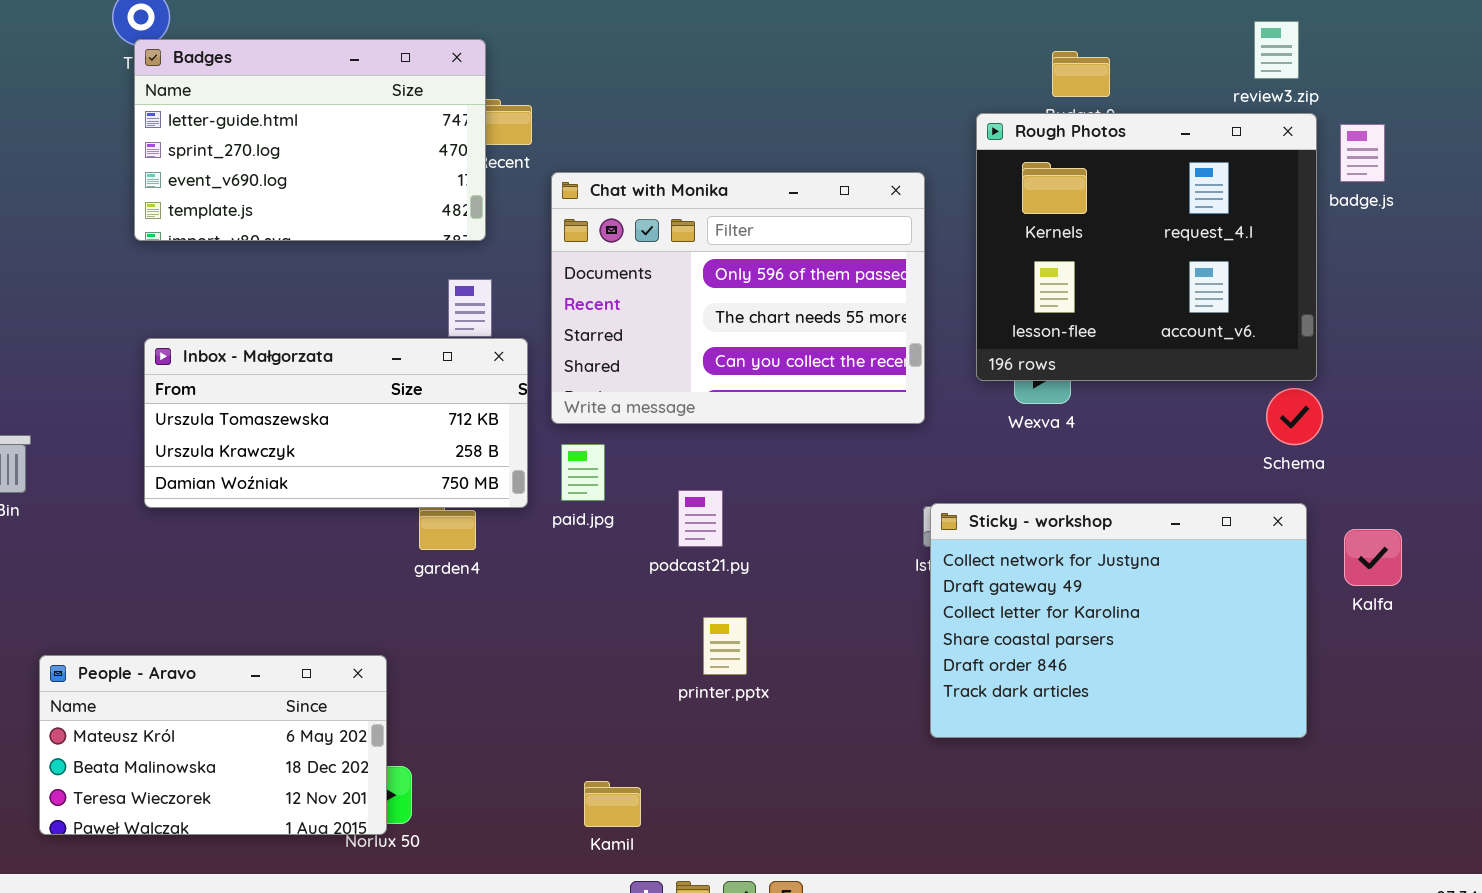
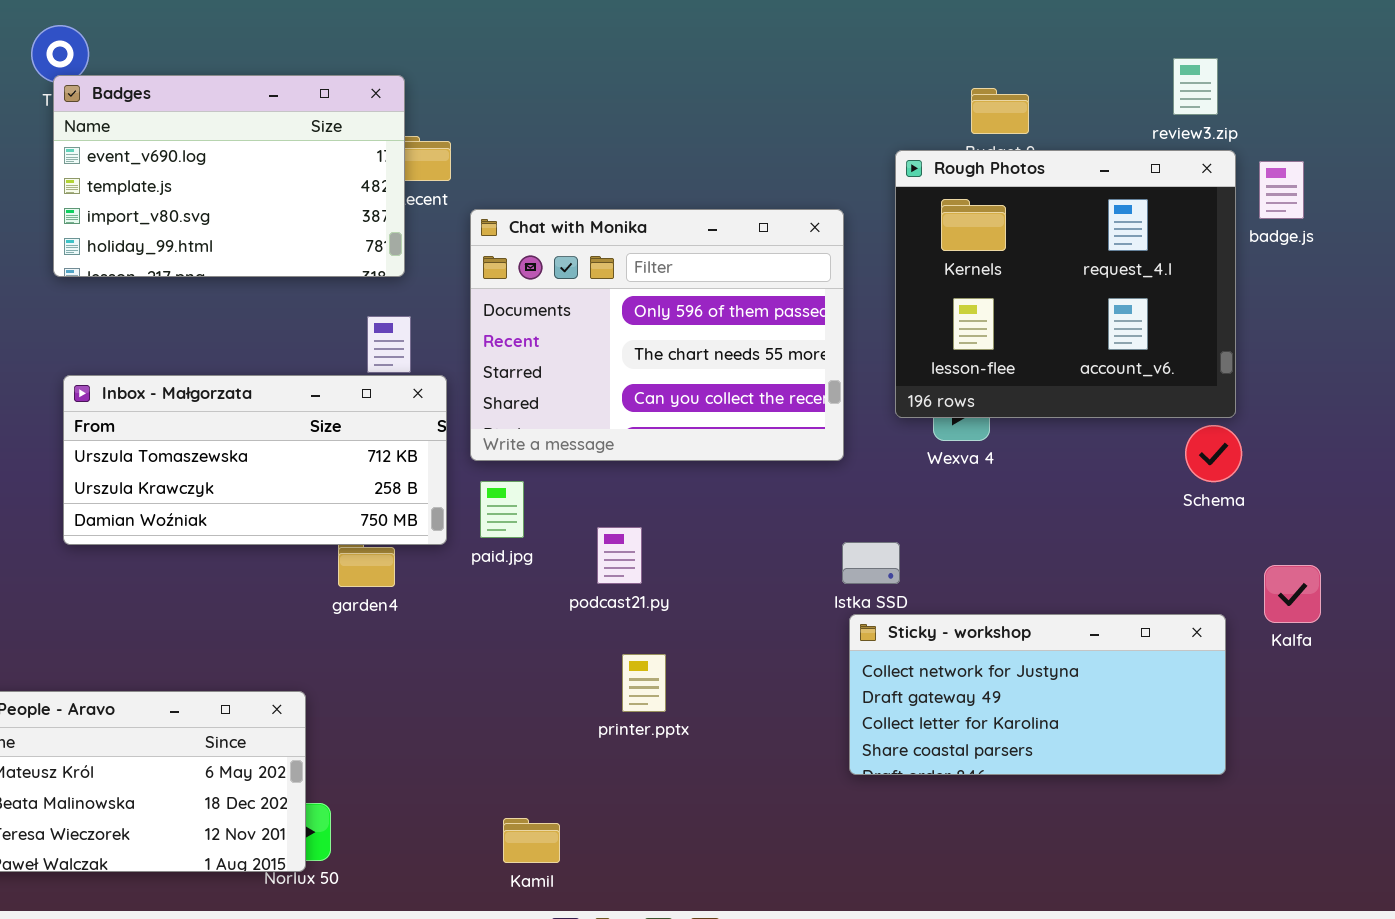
Badges: [134,39,486,241] -> [53,75,405,277], scrolled down 2 rows
Sticky - workshop: [930,503,1307,738] -> [849,614,1226,775], resized

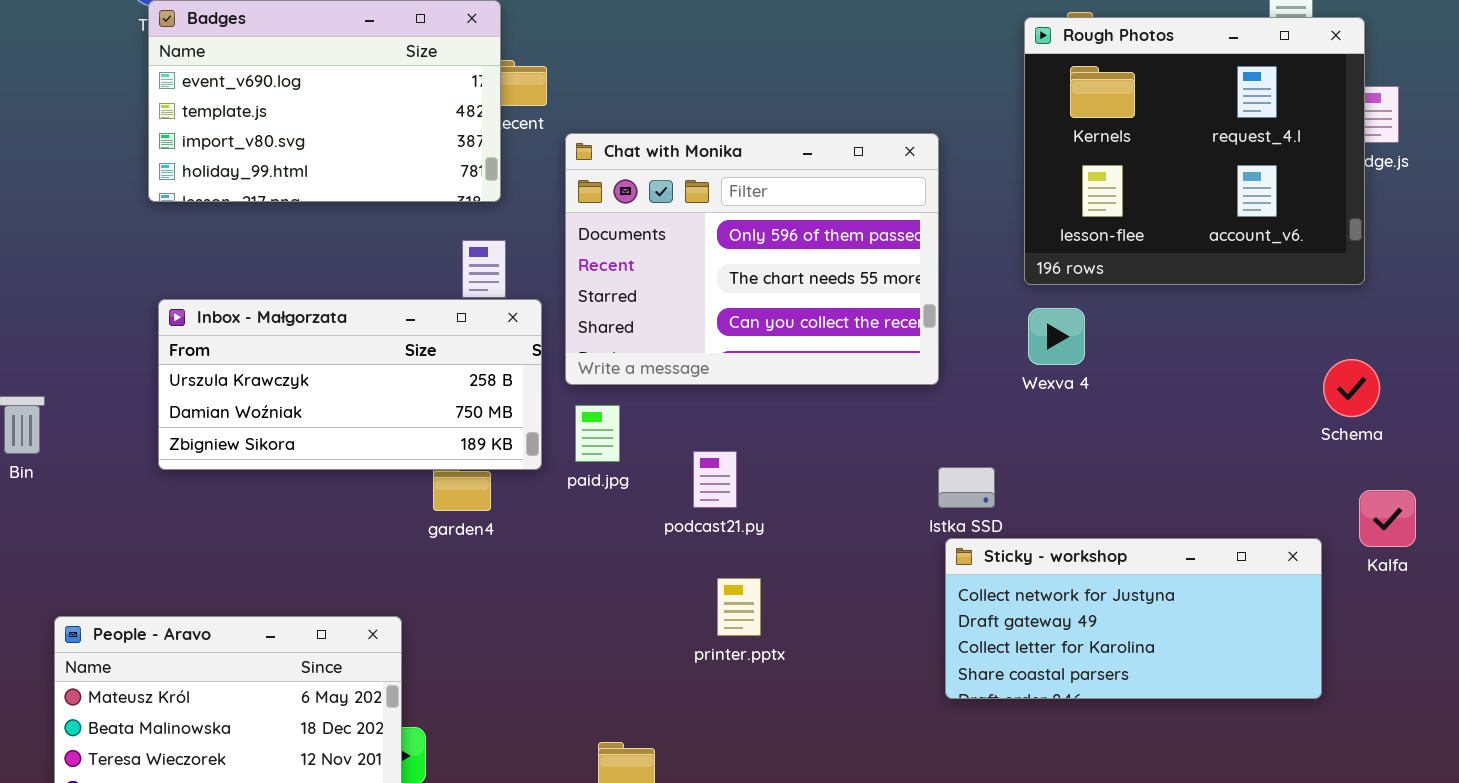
Rough Photos: [895,150,1236,418] -> [1024,17,1365,285], moved
Inbox - Małgorzata: [63,375,447,545] -> [158,299,542,470], scrolled down 1 row
Schema: [1185,425,1242,482] -> [1323,359,1380,417], moved

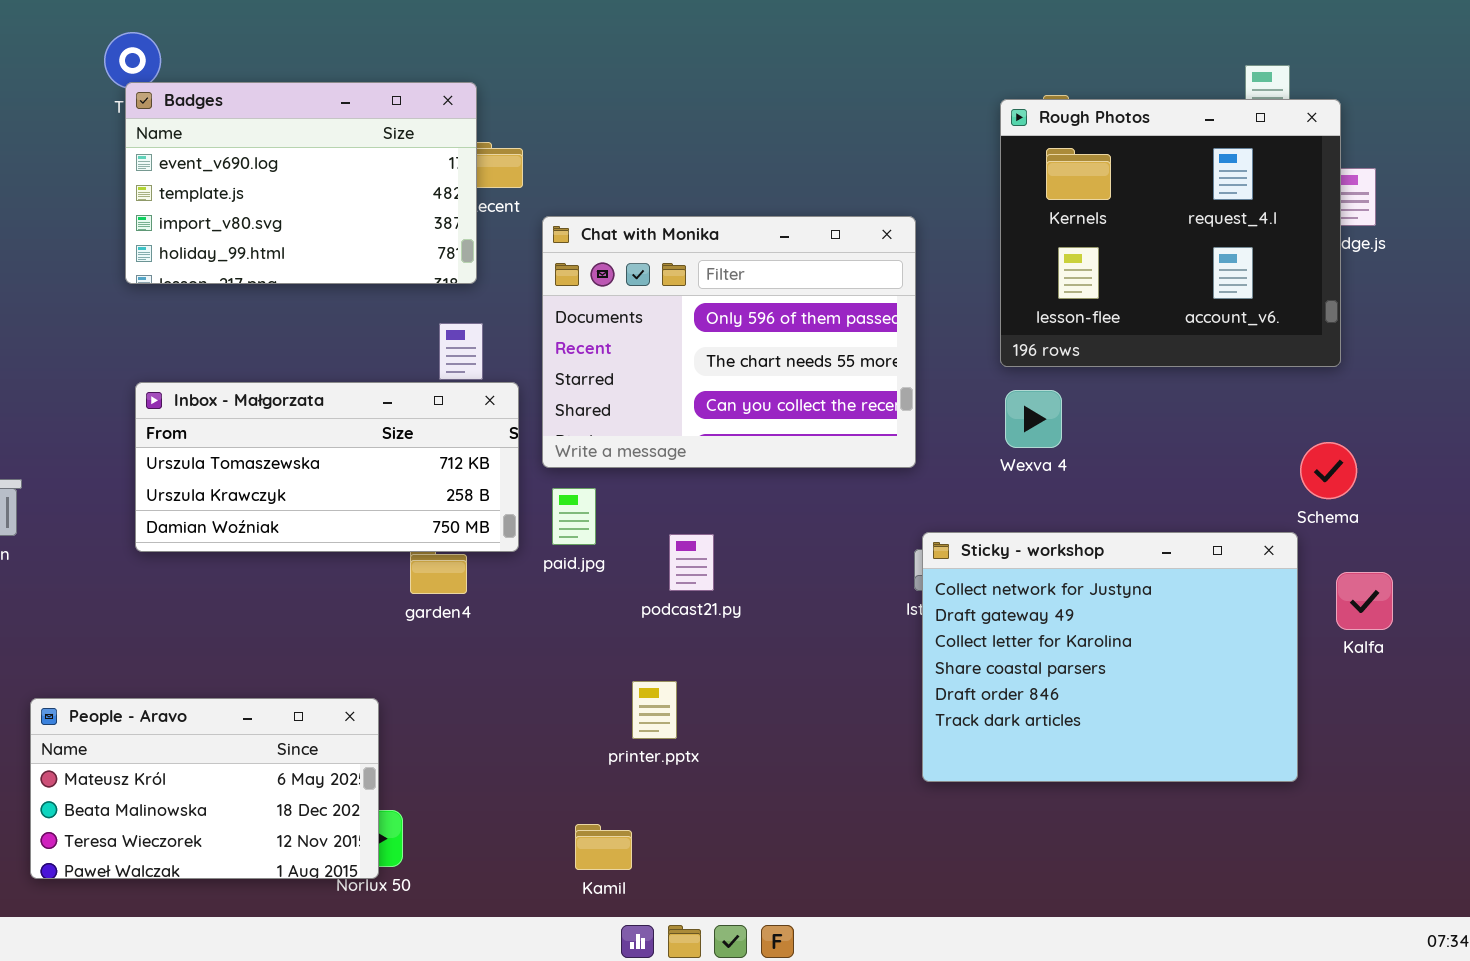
Inbox - Małgorzata: [158,299,542,470] -> [135,382,519,552], scrolled up 1 row
Sticky - workshop: [945,538,1322,699] -> [922,532,1298,782], resized
printer.pptx: [717,578,761,636] -> [632,681,677,739], moved

